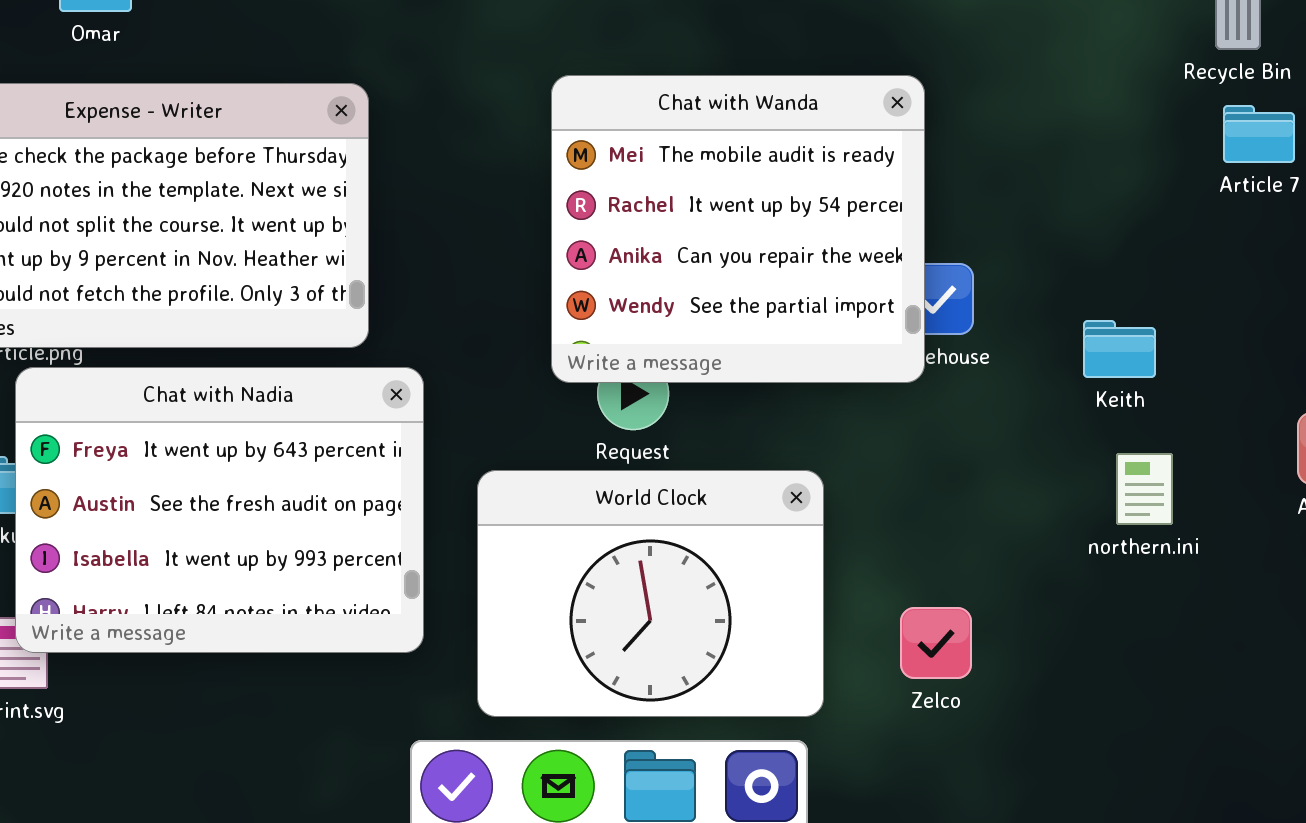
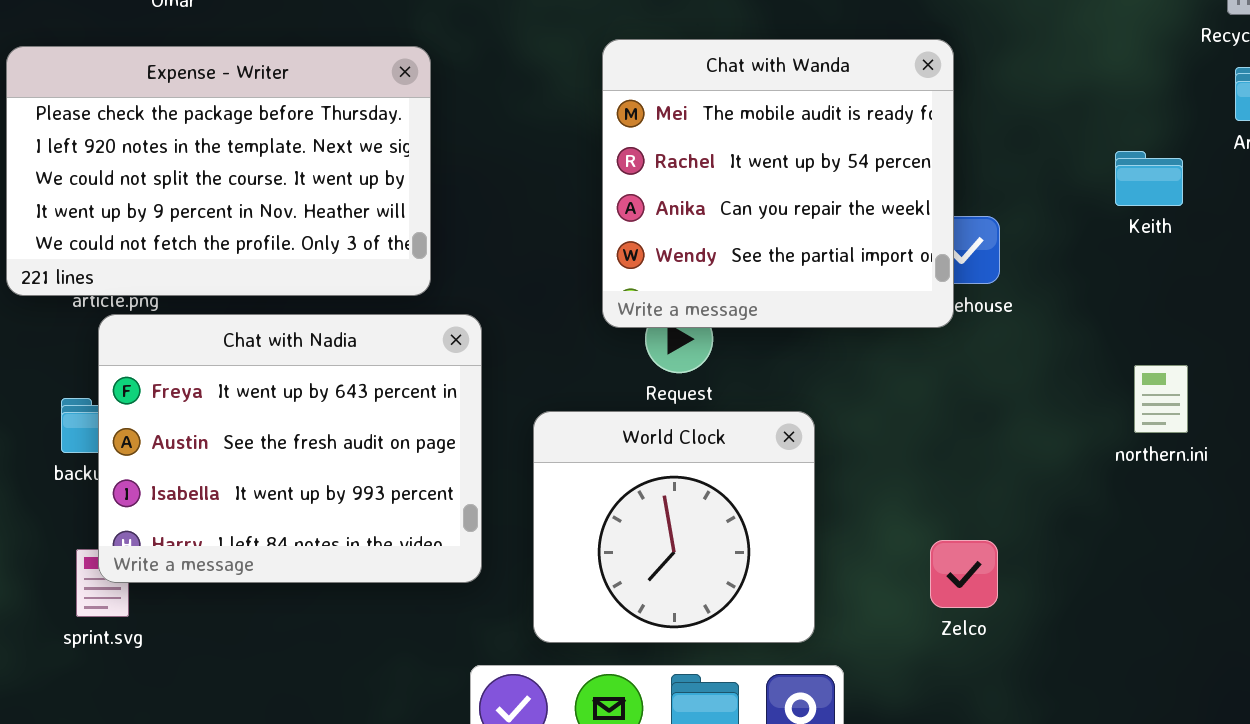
Keith: [1083,320,1156,378] -> [1115,151,1183,206], moved
northern.ini: [1116,453,1173,525] -> [1134,365,1188,433], moved
World Clock: [477,470,824,717] -> [533,411,815,643], resized

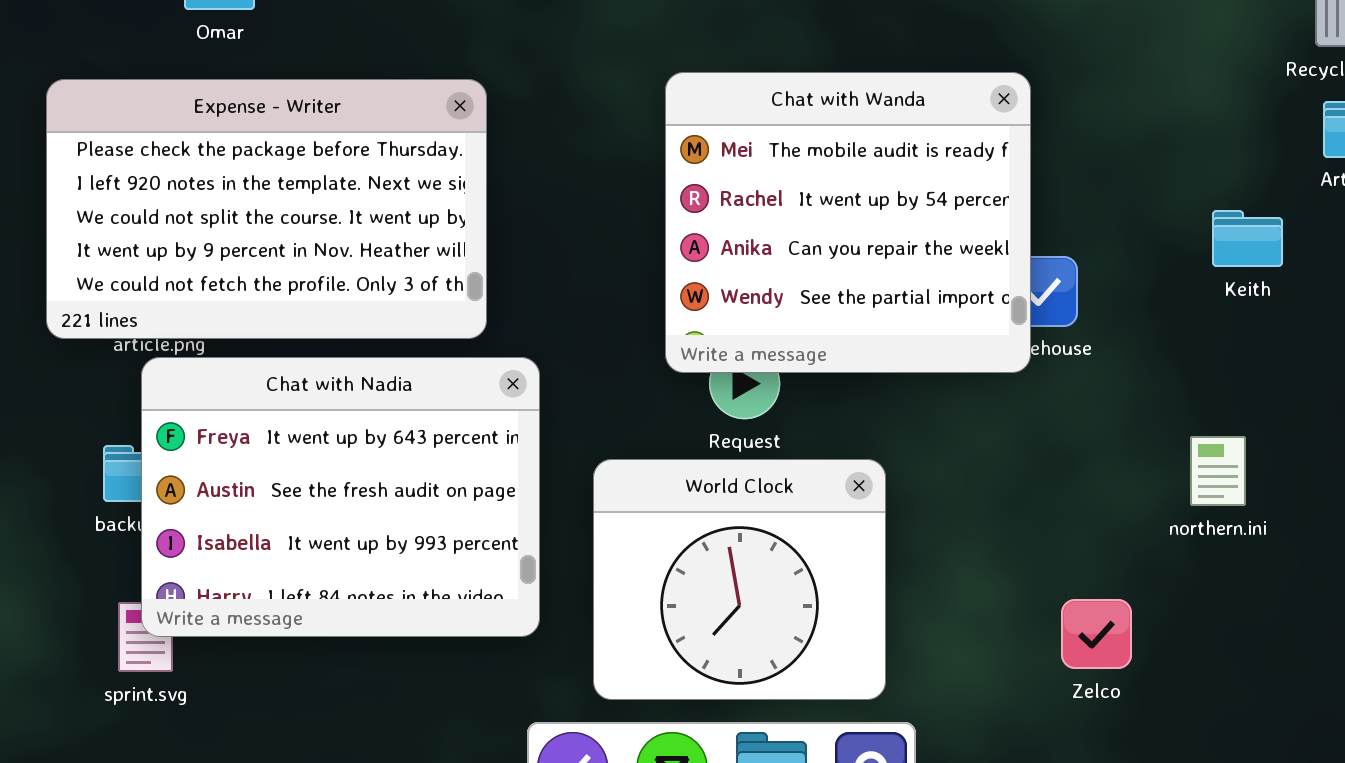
Keith: [1115,151,1183,206] -> [1212,210,1283,267], moved
northern.ini: [1134,365,1188,433] -> [1190,436,1246,506], moved
Zelco: [930,540,998,608] -> [1061,599,1132,669], moved

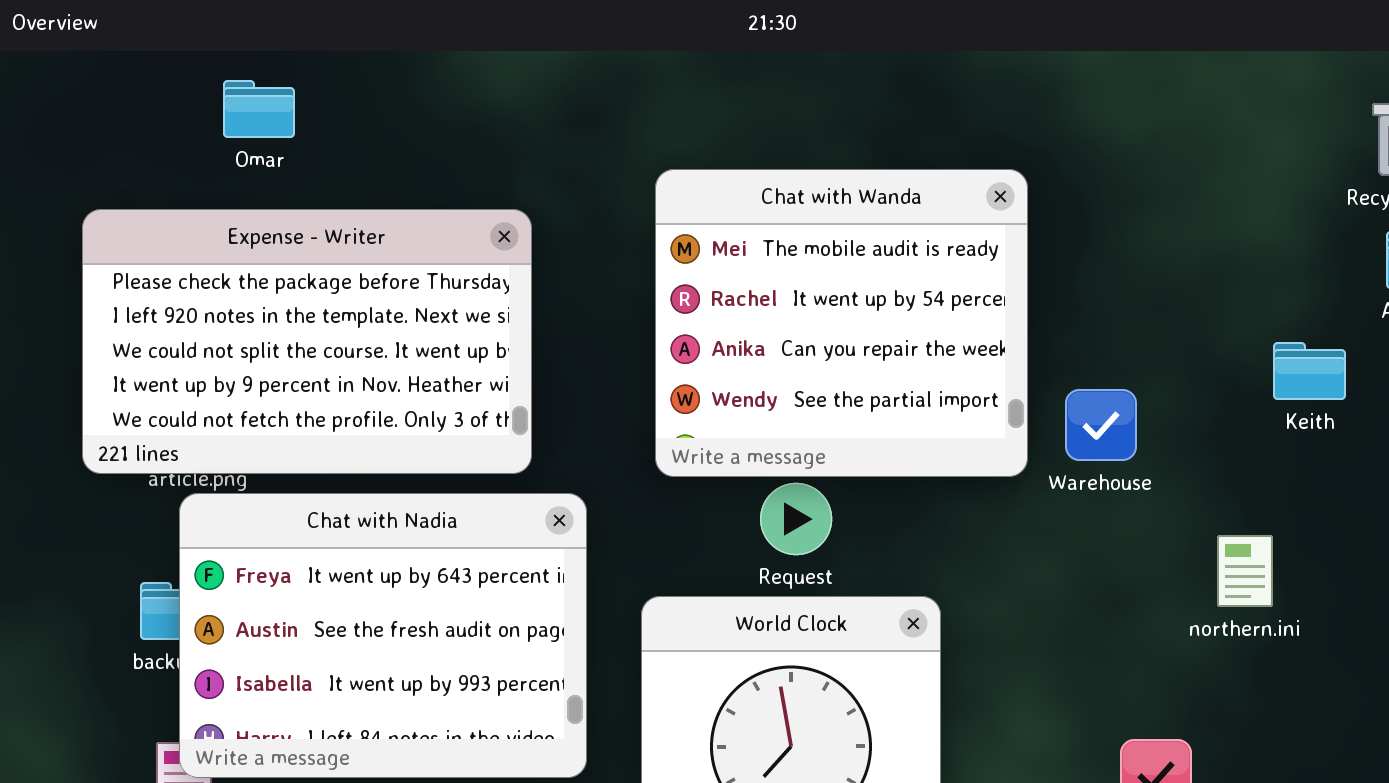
Chat with Wanda: [665,72,1031,373] -> [655,169,1028,477], moved
northern.ini: [1190,436,1246,506] -> [1217,535,1273,607], moved

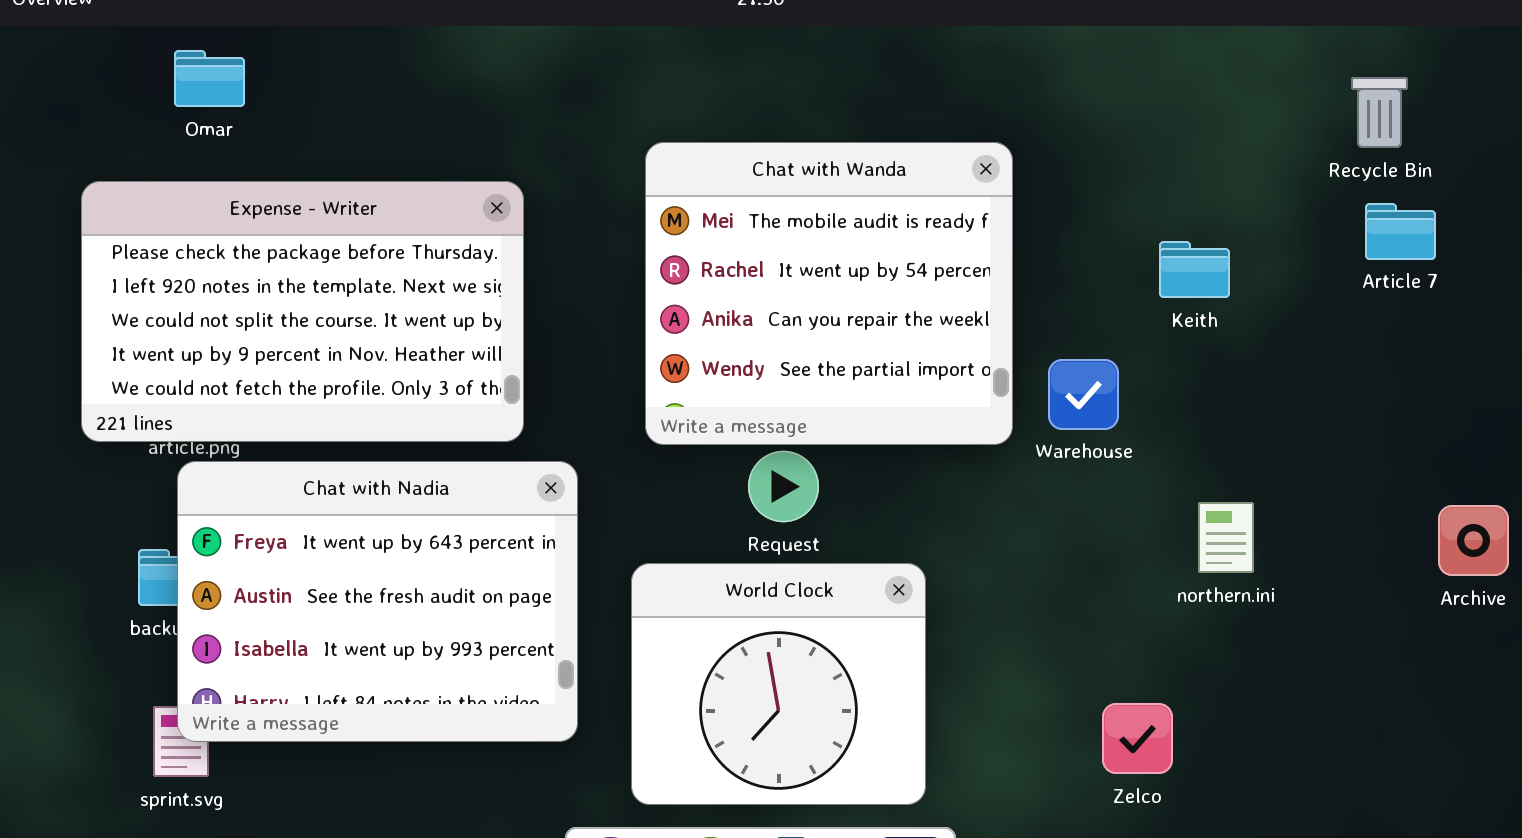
Omar: [223,80,295,138] -> [174,50,245,107], moved
Keith: [1273,342,1346,400] -> [1159,241,1230,298], moved

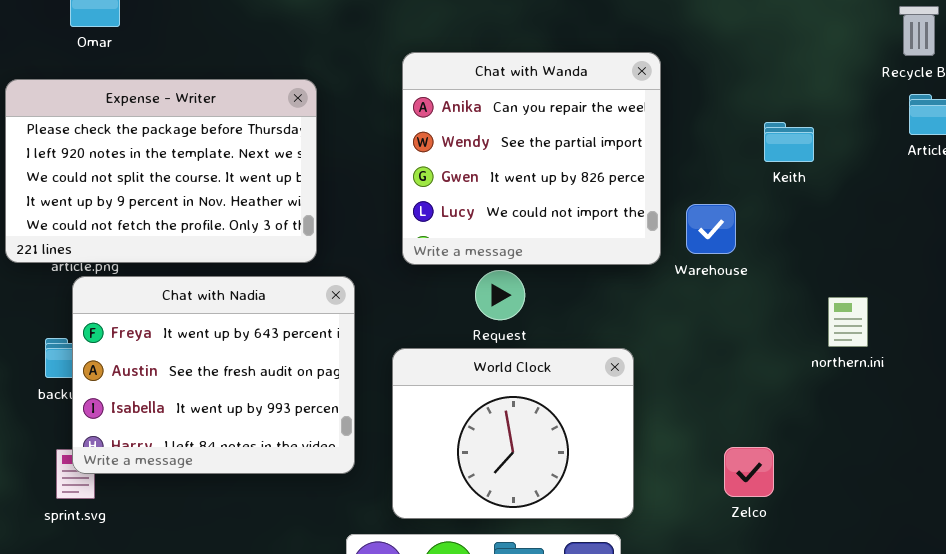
Chat with Wanda: [645,142,1013,445] -> [402,52,661,265], scrolled down 2 rows
northern.ini: [1198,502,1254,573] -> [828,297,868,347], moved
World Clock: [631,563,926,805] -> [392,348,634,519], resized

